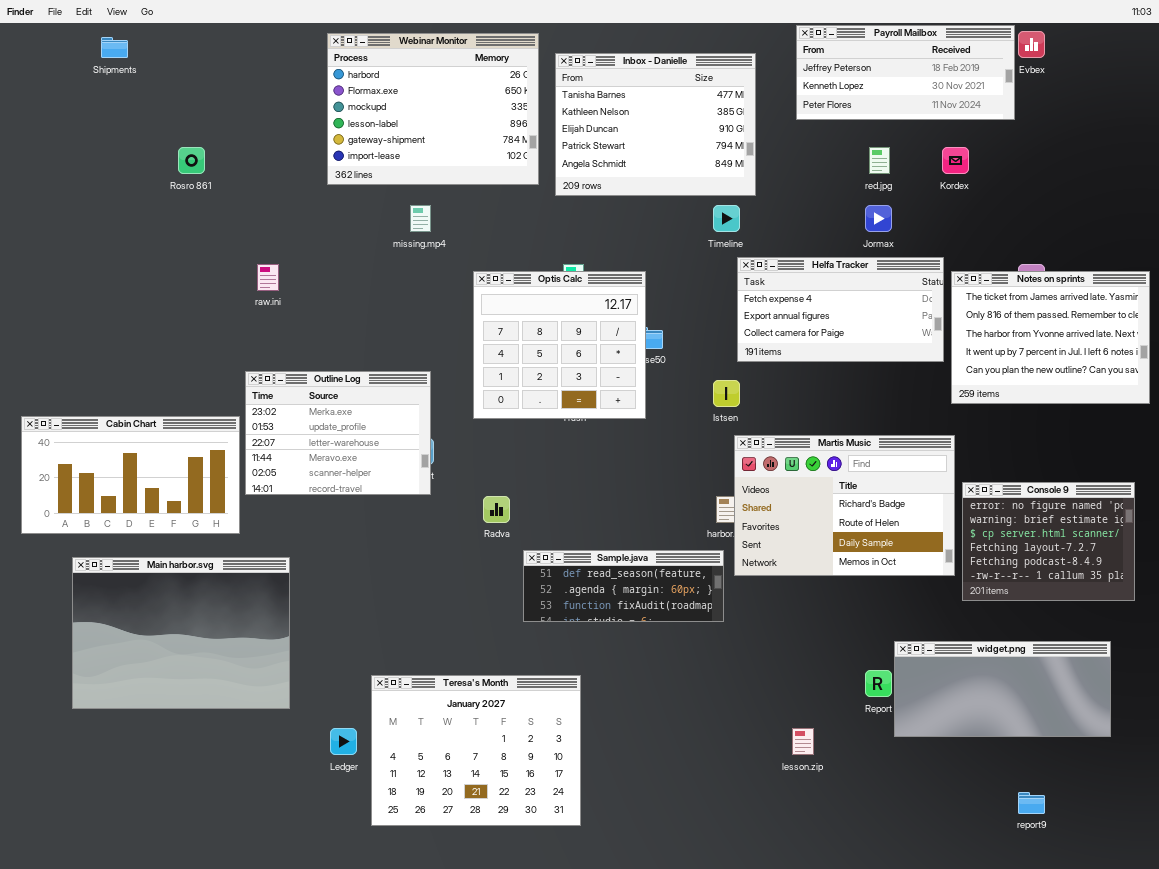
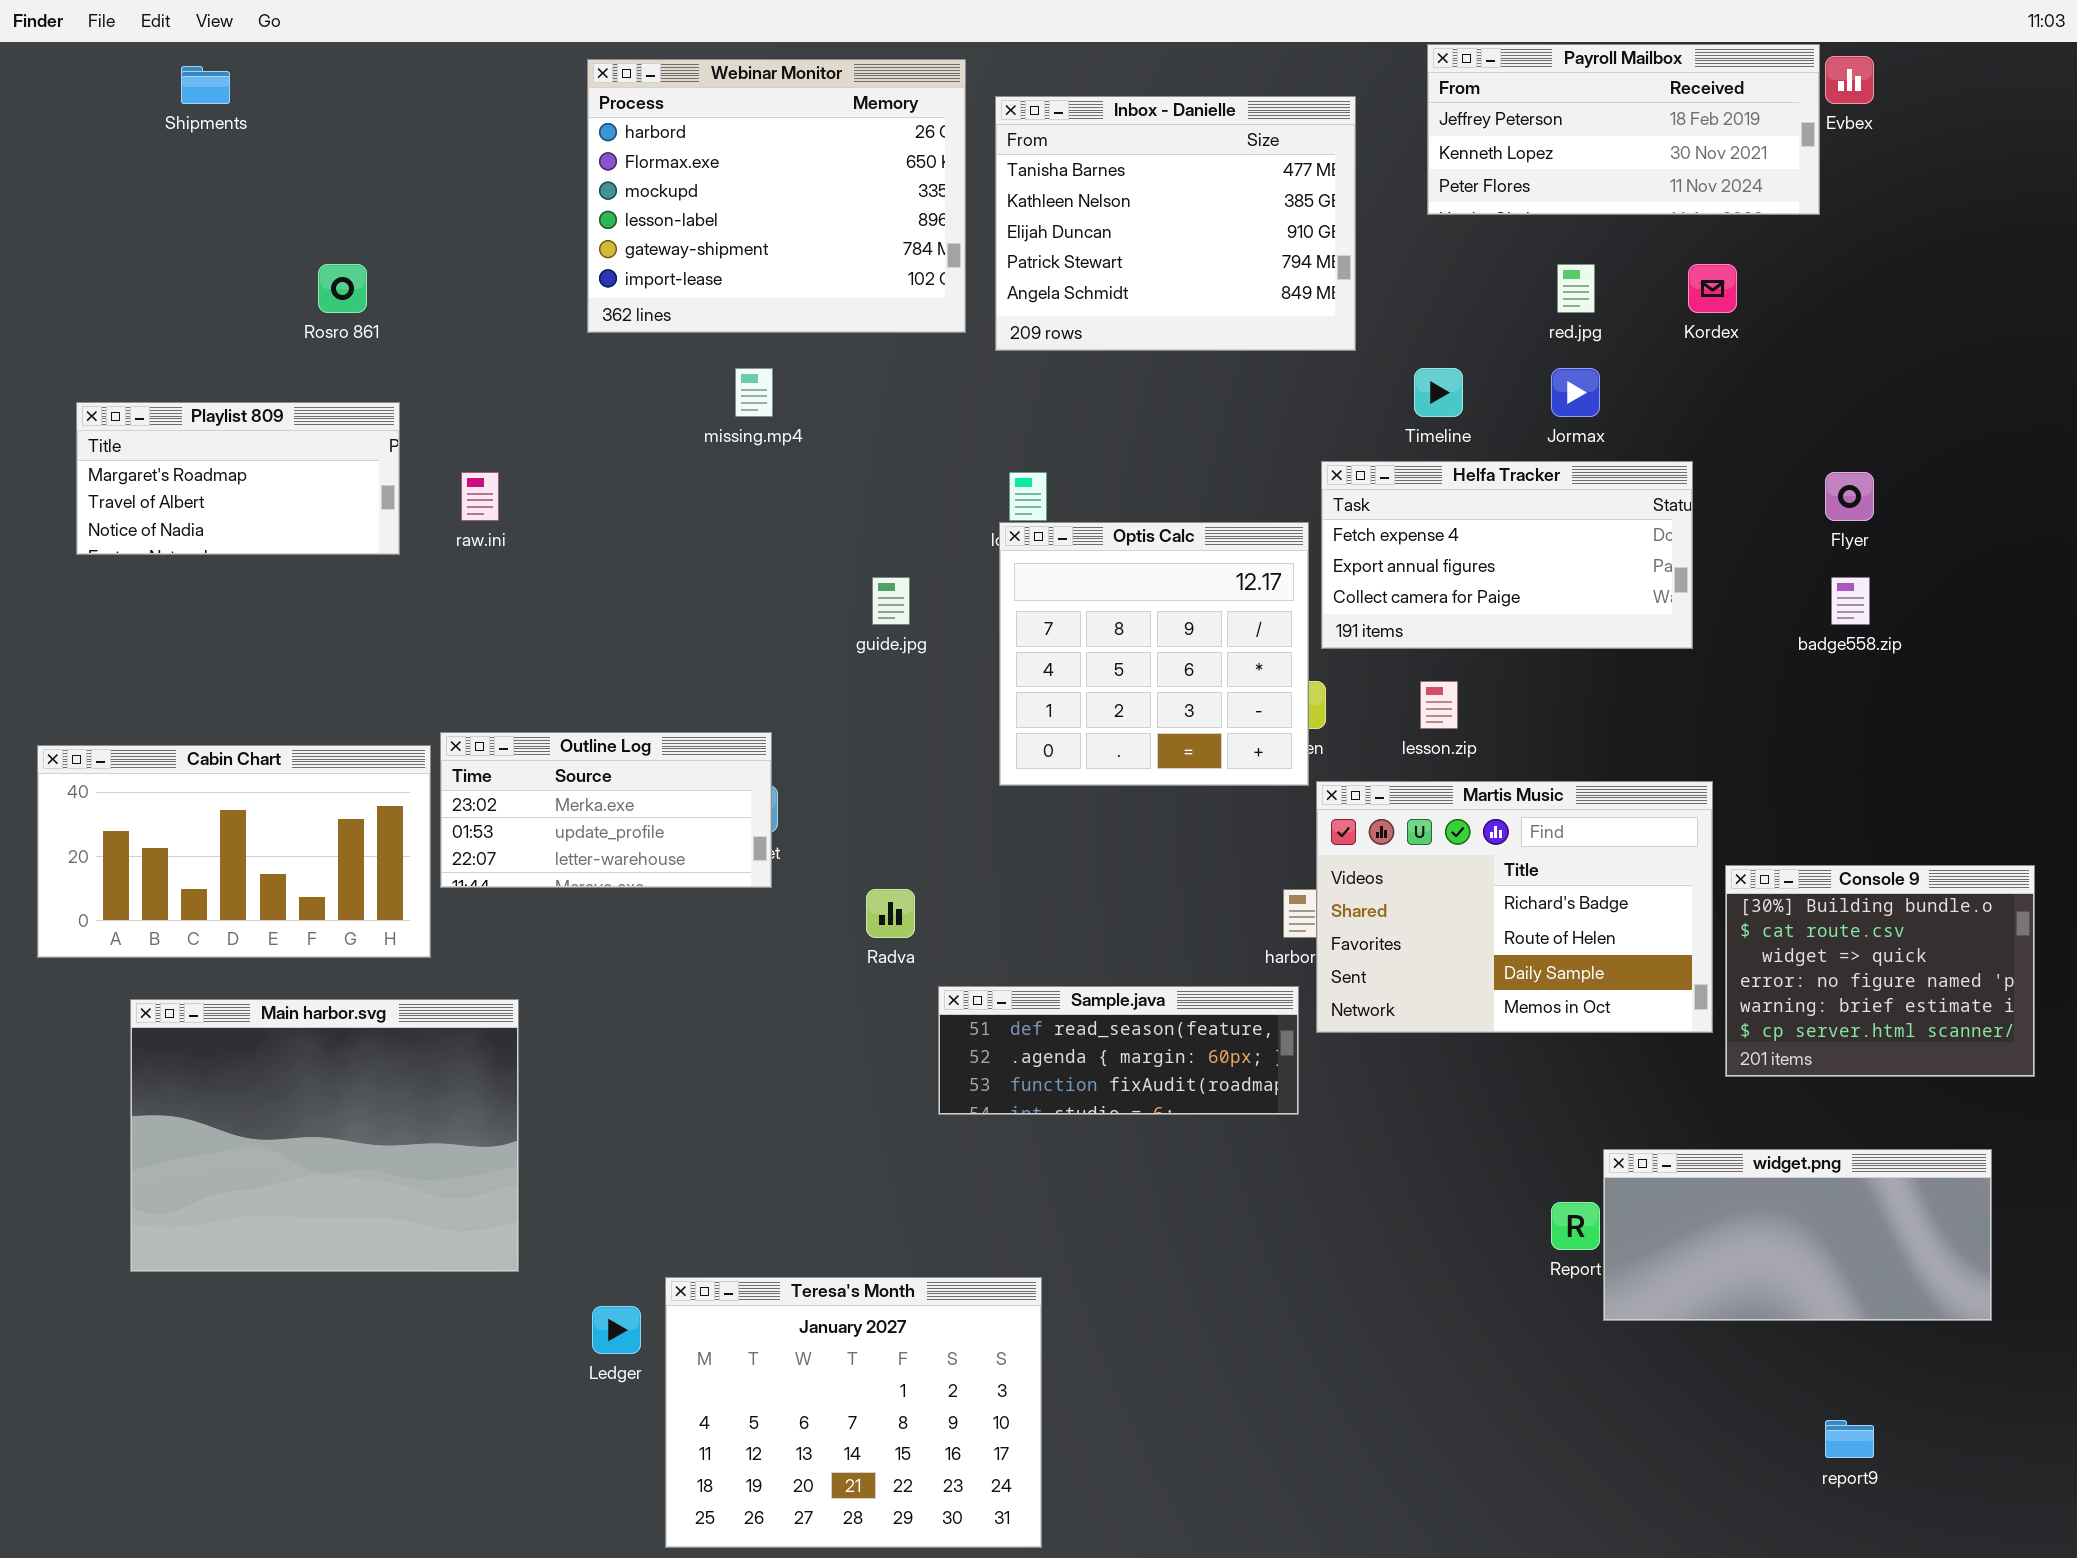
Timeline: [713,205,740,232] -> [1414,368,1463,417], moved
Playlist 809: none -> [76,402,400,555], opened
Notes on sprints: [951,271,1150,404] -> none, closed
Optis Calc: [473,271,646,419] -> [999,522,1309,786], moved
Outline Log: [245,371,431,495] -> [440,732,772,888], resized
Console 9: [962,482,1135,601] -> [1725,865,2035,1077], scrolled up 3 rows
Teresa's Month: [371,675,581,826] -> [665,1277,1042,1548], moved
lesson.zip: [792,728,814,755] -> [1420,681,1458,729], moved

